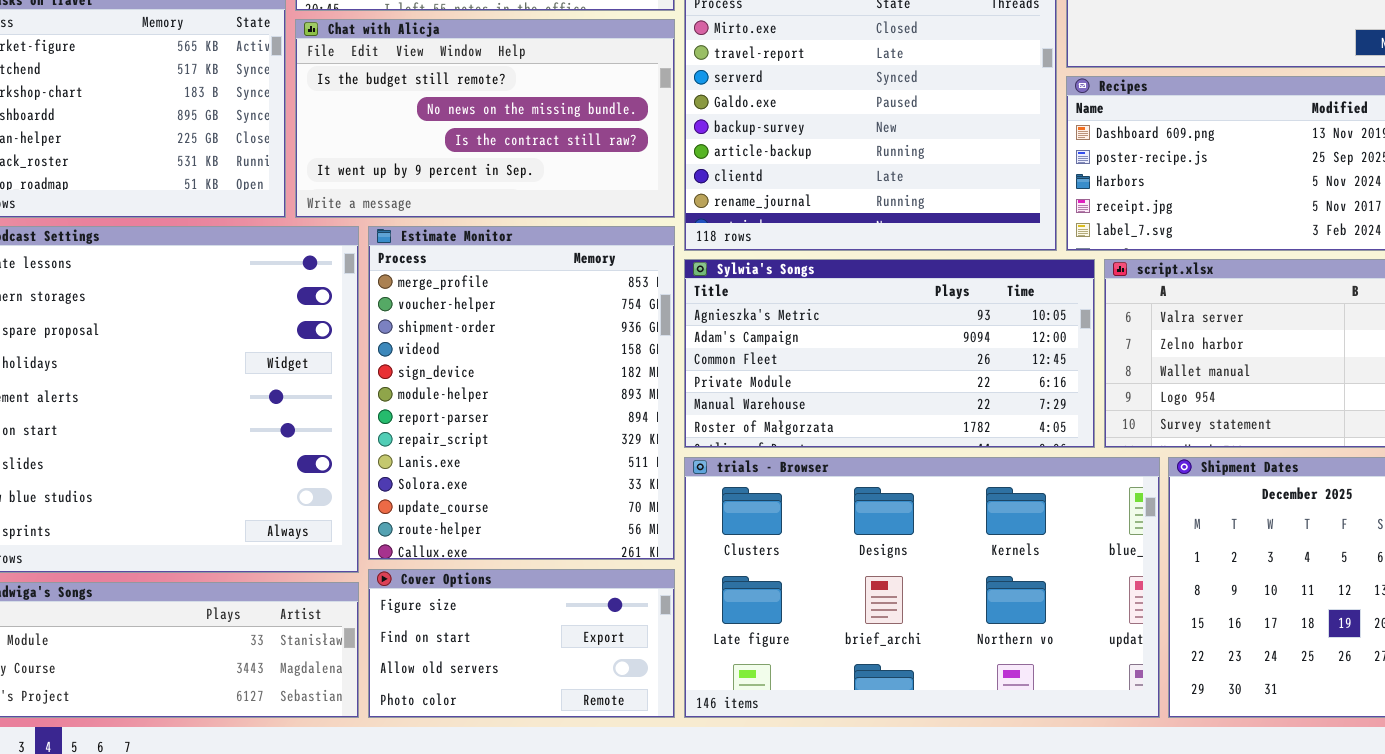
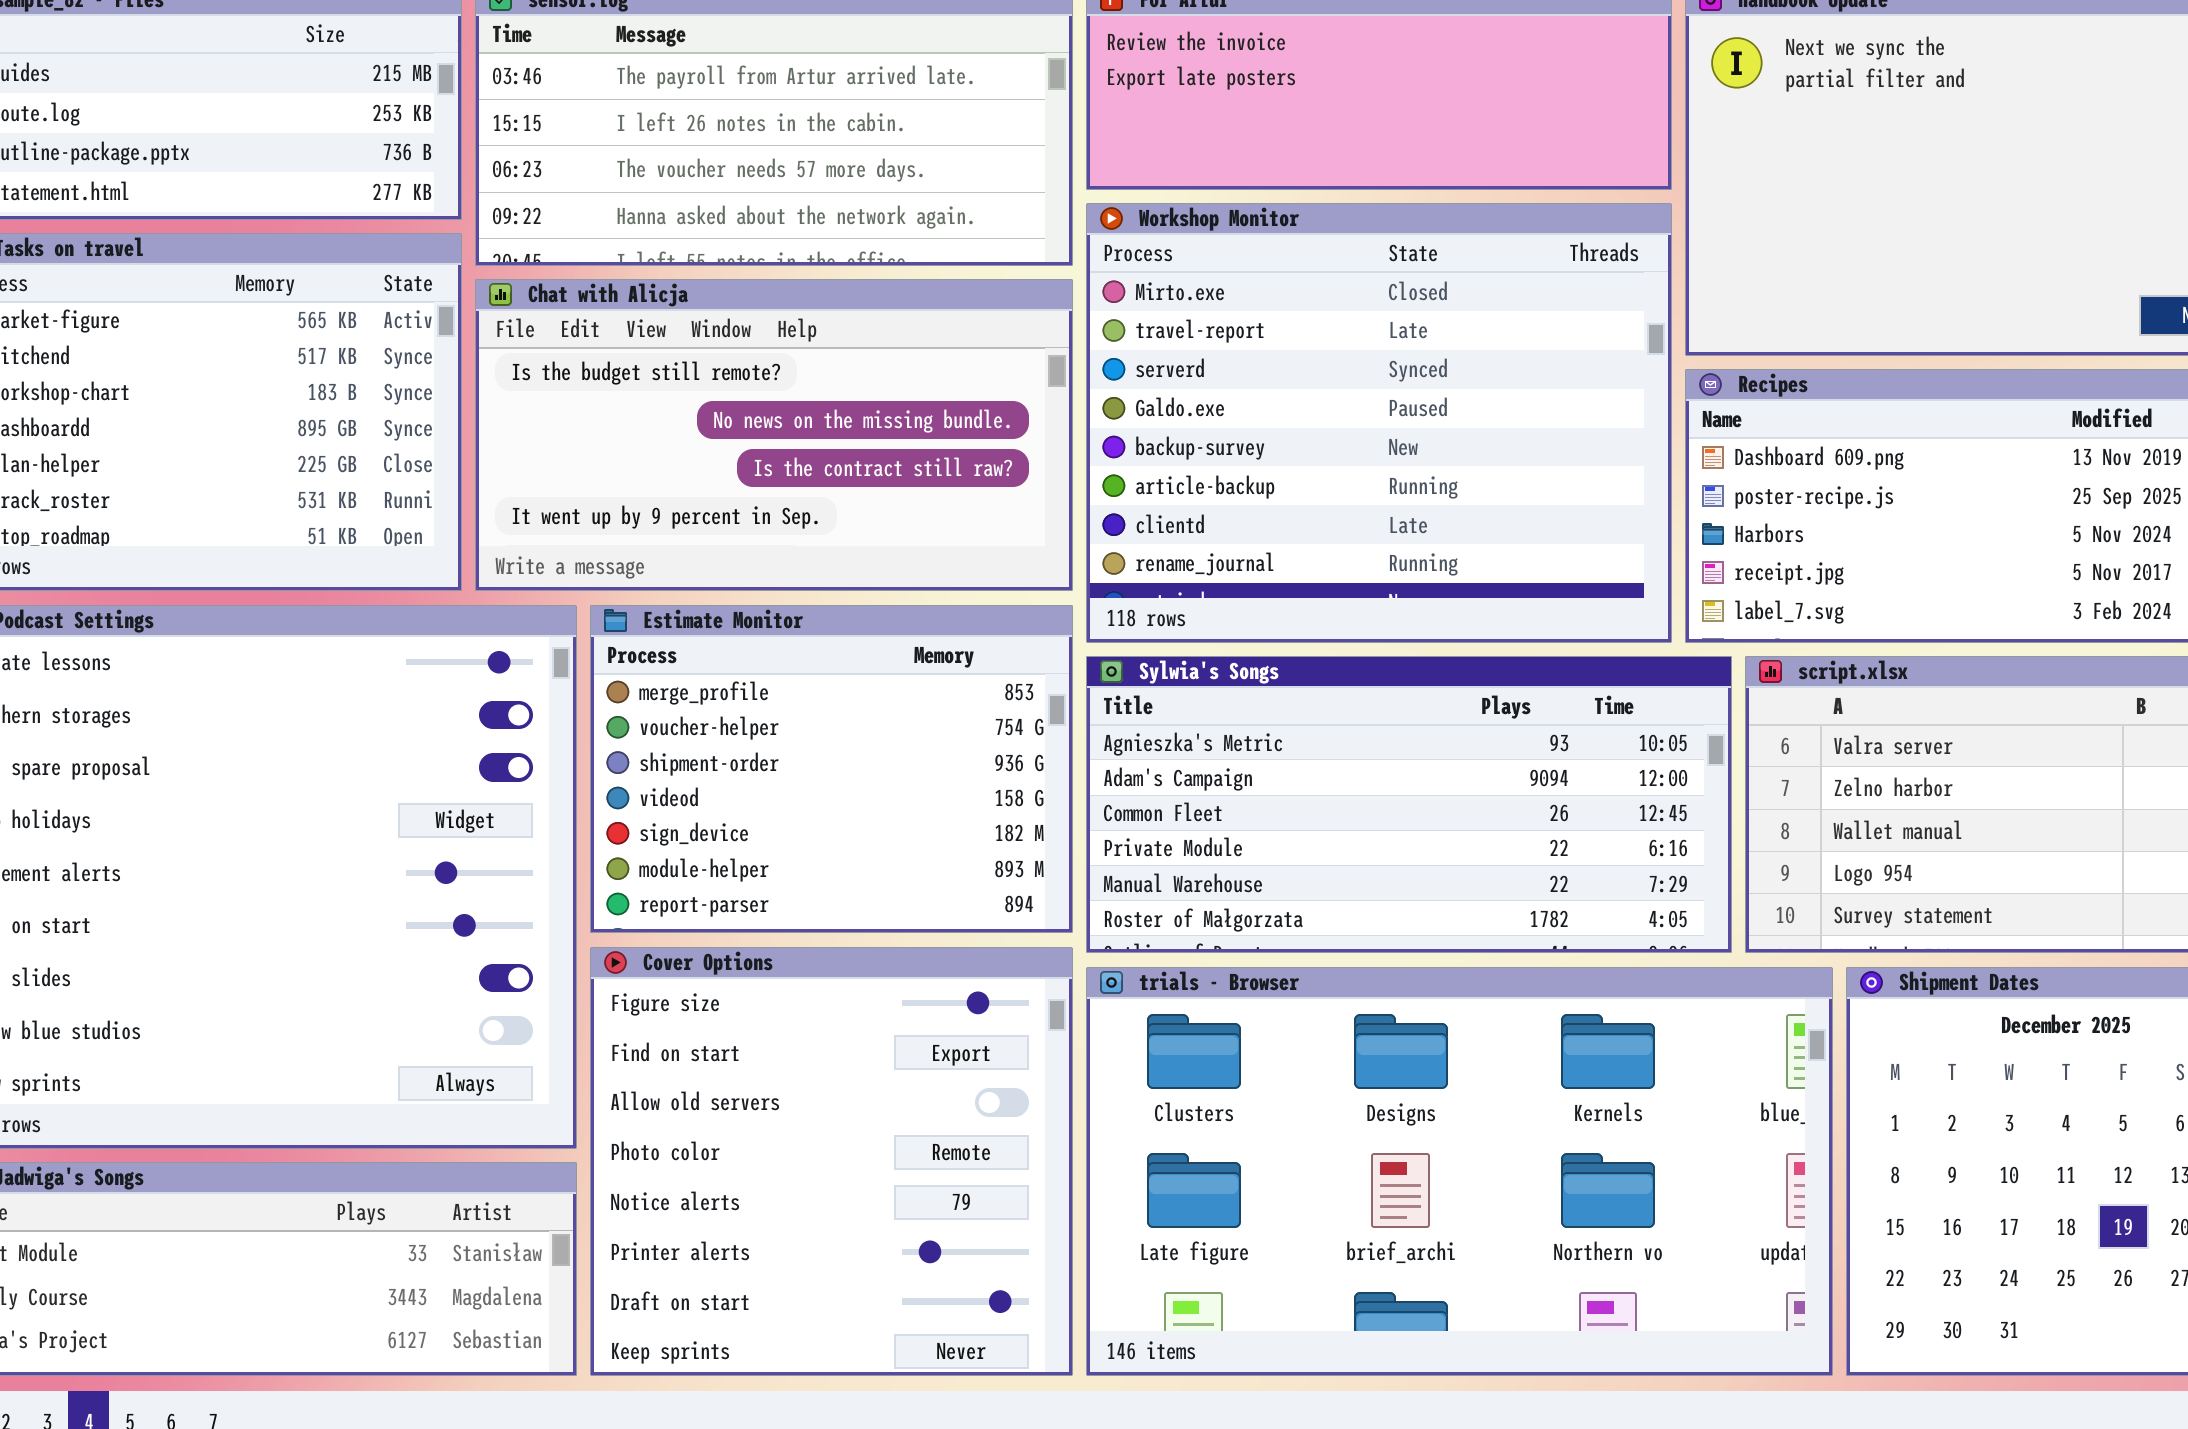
Estimate Monitor: [368,226,675,560] -> [590,605,1073,933], resized
Cover Options: [368,569,675,718] -> [590,947,1073,1376], resized

